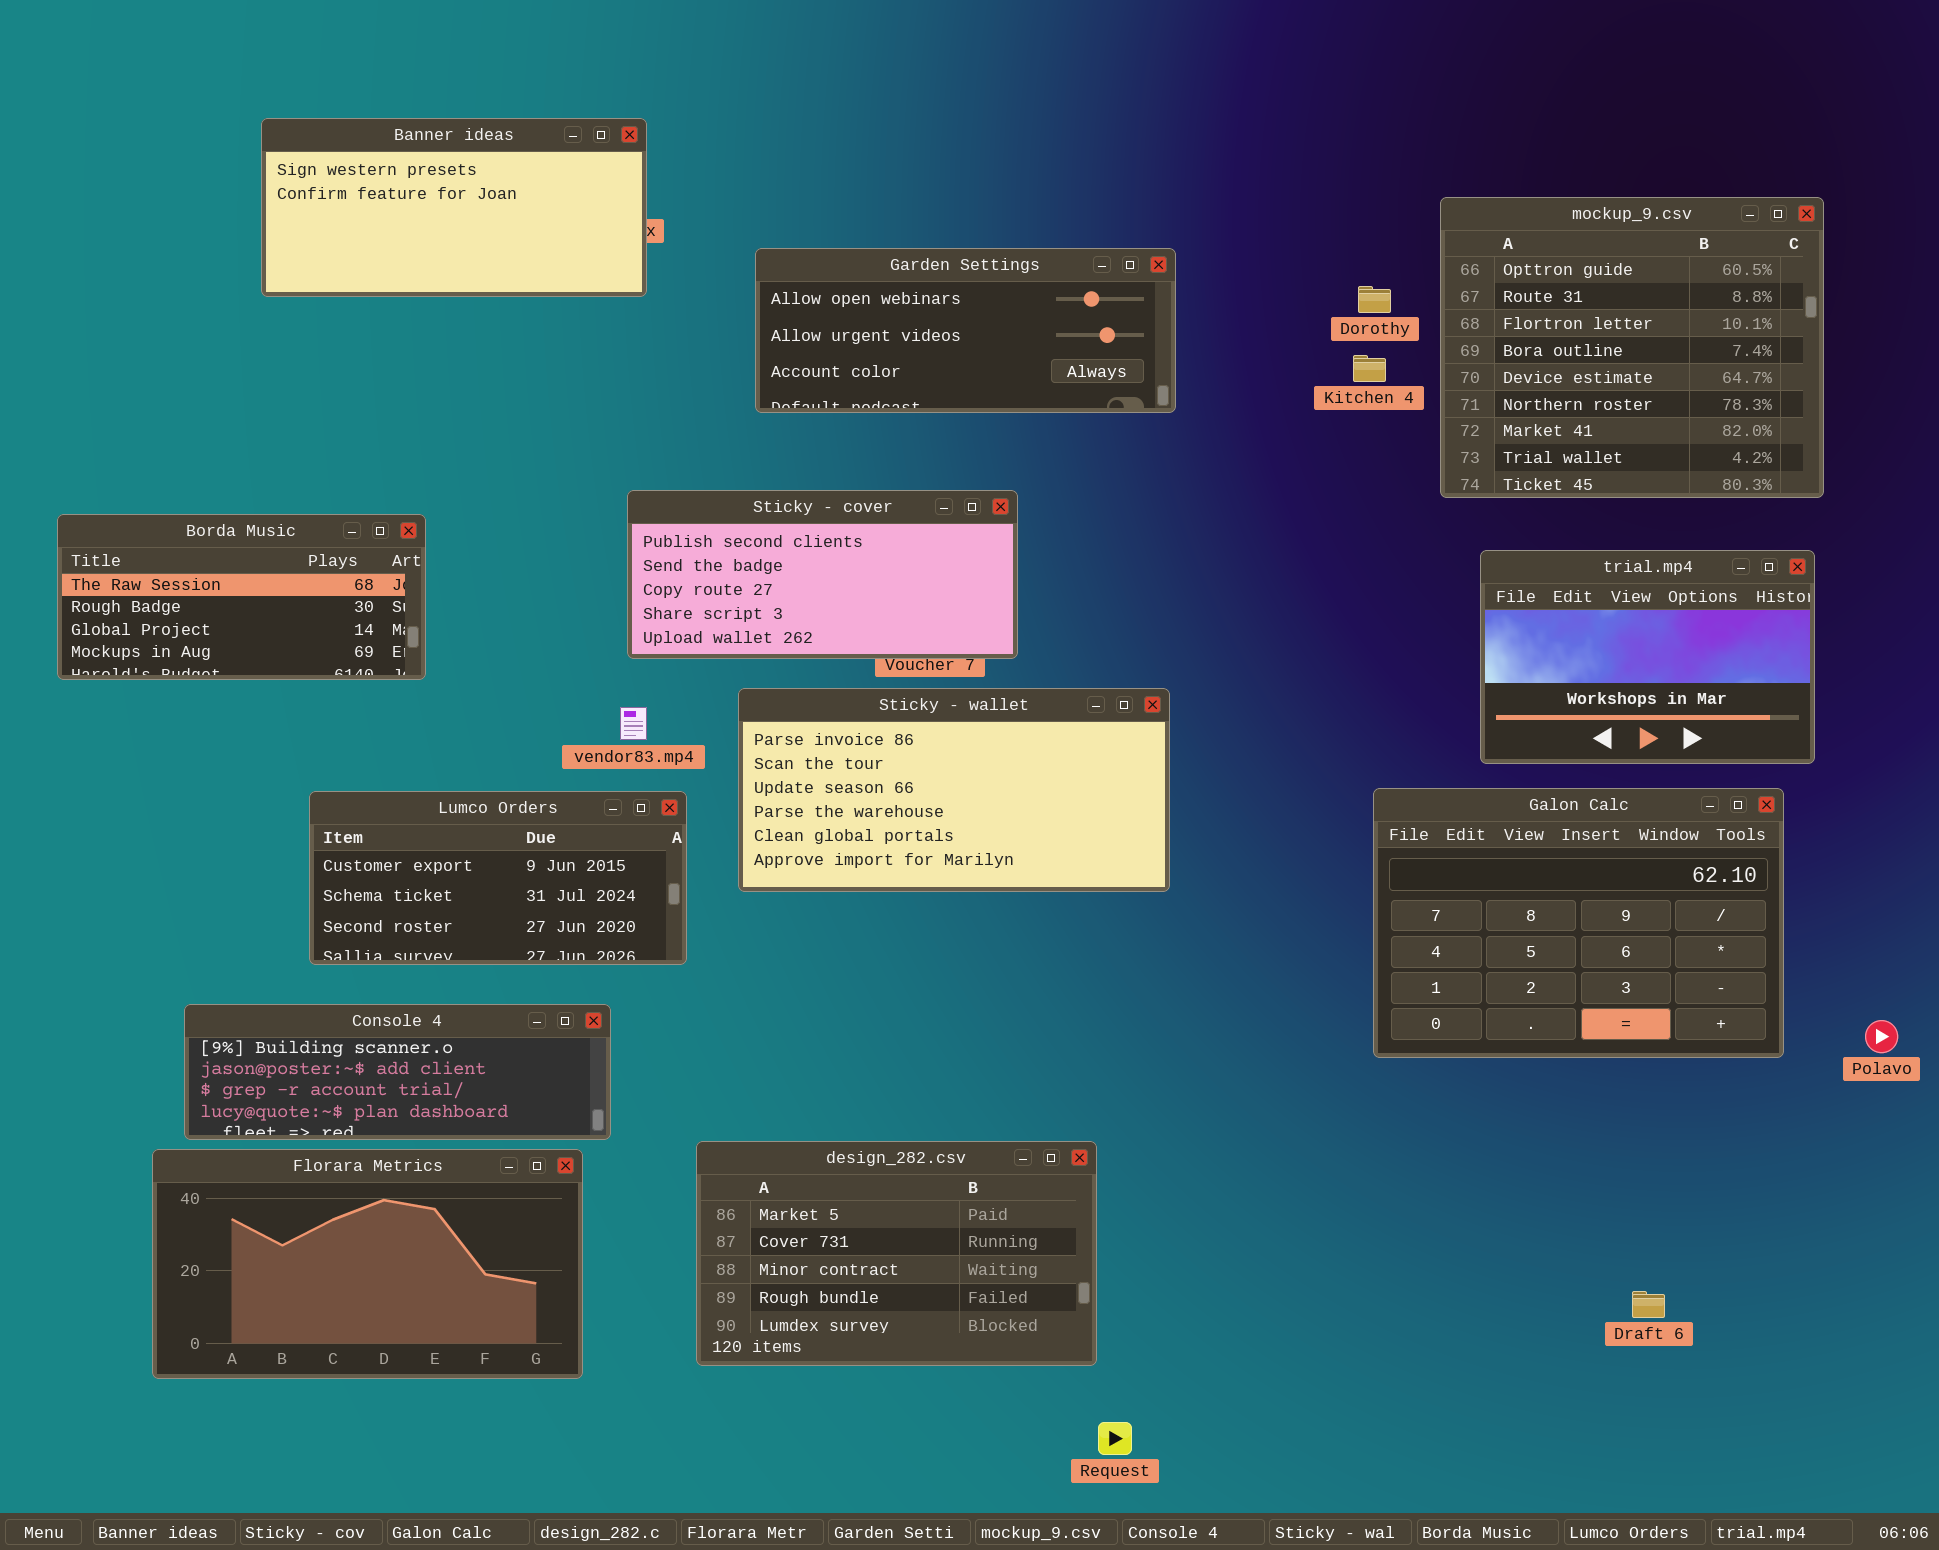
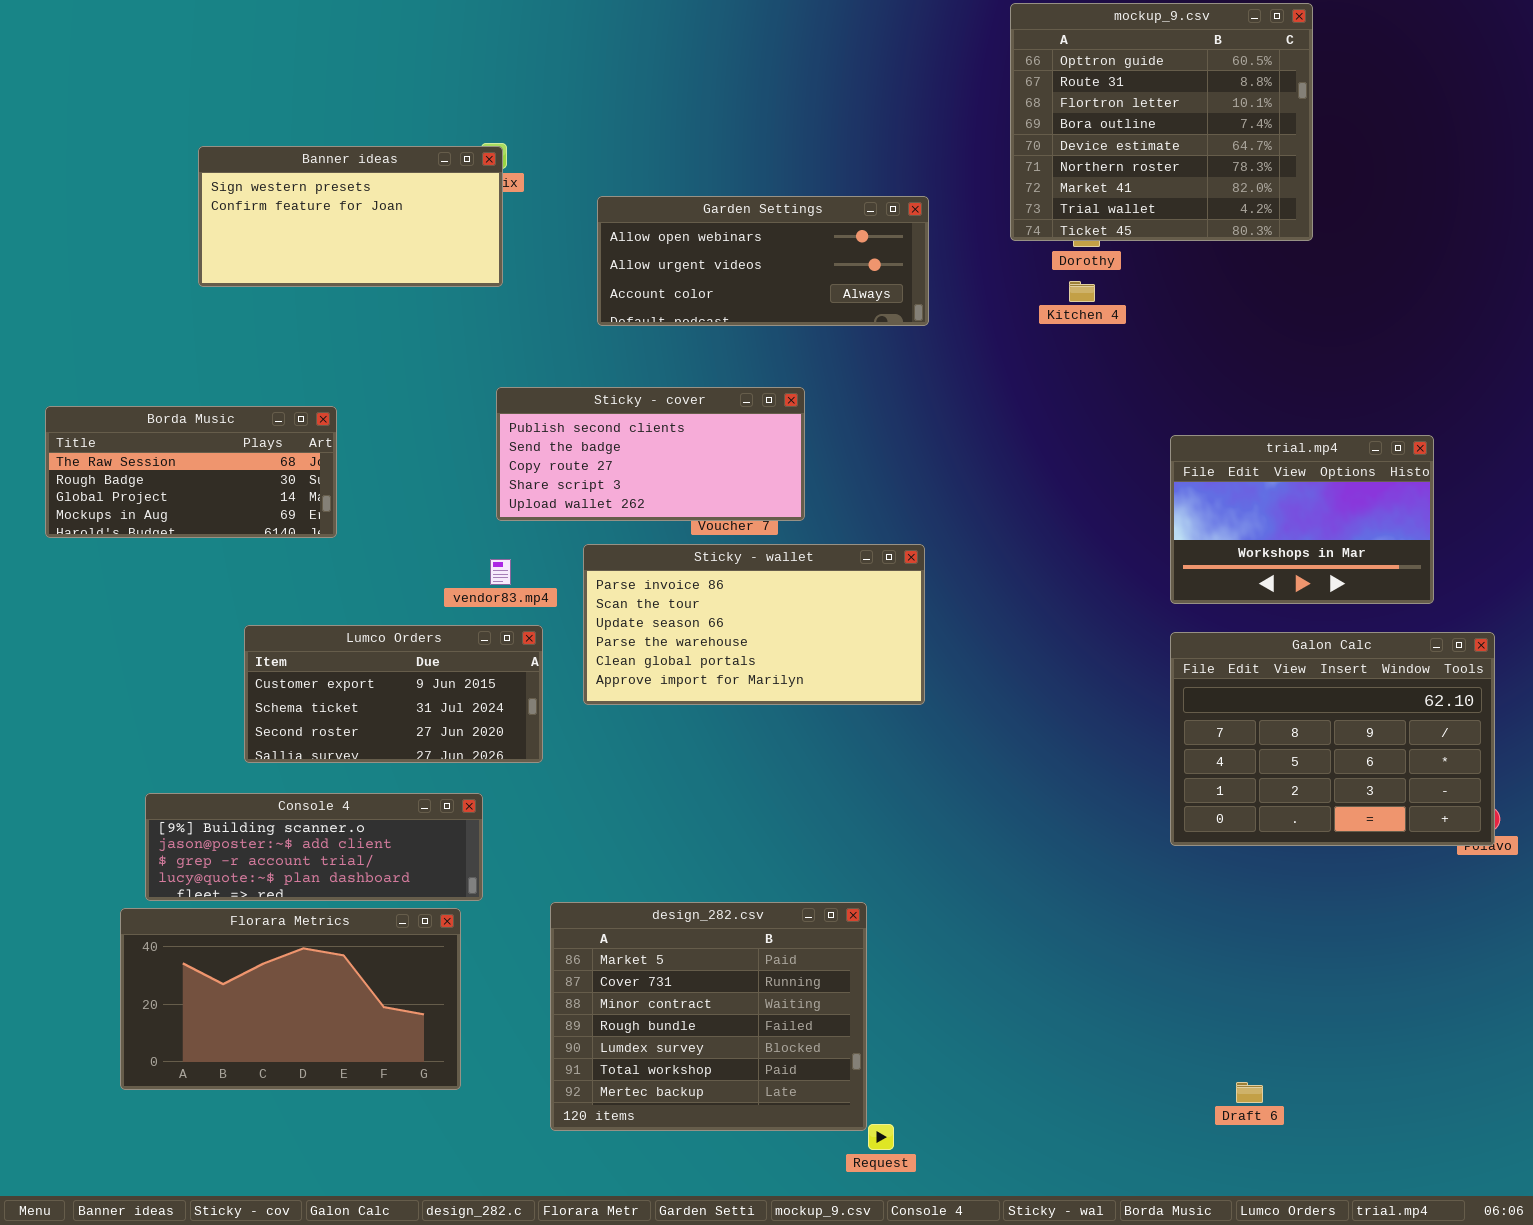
Banner ideas: [261,118,647,297] -> [198,146,503,287], moved
mockup_9.csv: [1440,197,1824,498] -> [1010,3,1313,241], moved
Galon Calc: [1373,788,1784,1058] -> [1170,632,1495,846], moved
design_282.csv: [696,1141,1097,1366] -> [550,902,867,1131], resized
Draft 6: [1632,1291,1665,1318] -> [1236,1082,1263,1103], moved

